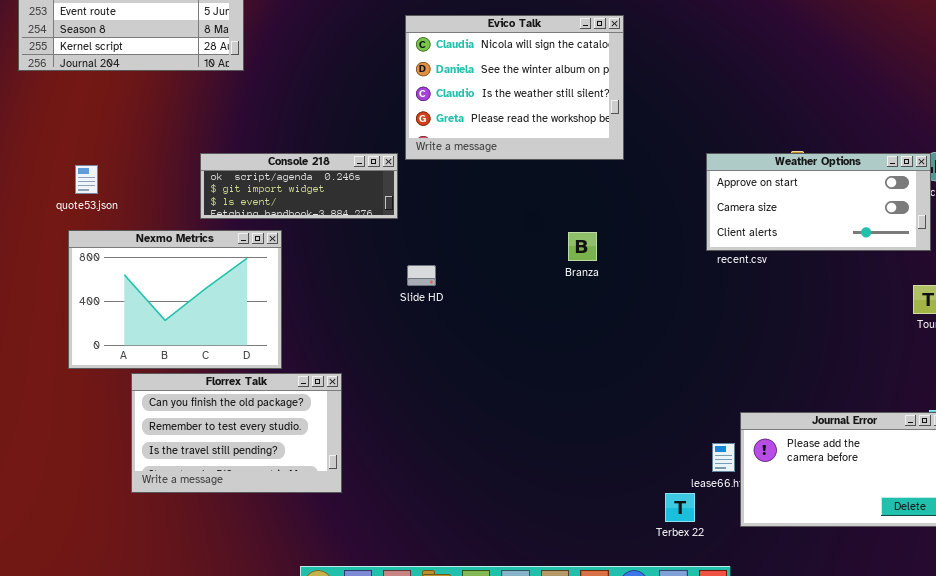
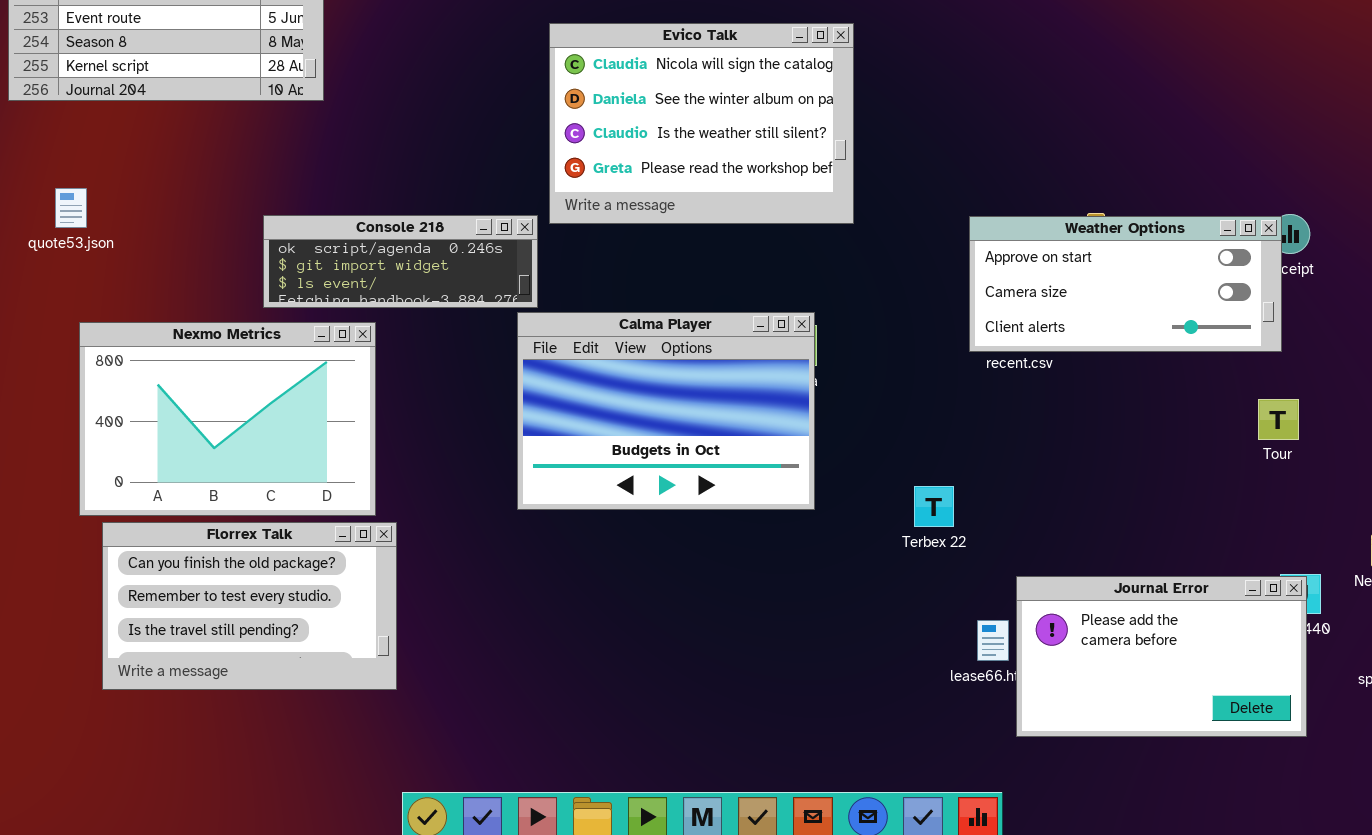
quote53.json: [75,165,98,194] -> [55,188,87,228], moved
Calma Player: none -> [517,312,815,510], opened
Florrex Talk: [131,373,342,493] -> [102,522,397,690], moved
Terbex 22: [665,493,695,522] -> [914,486,954,527], moved

